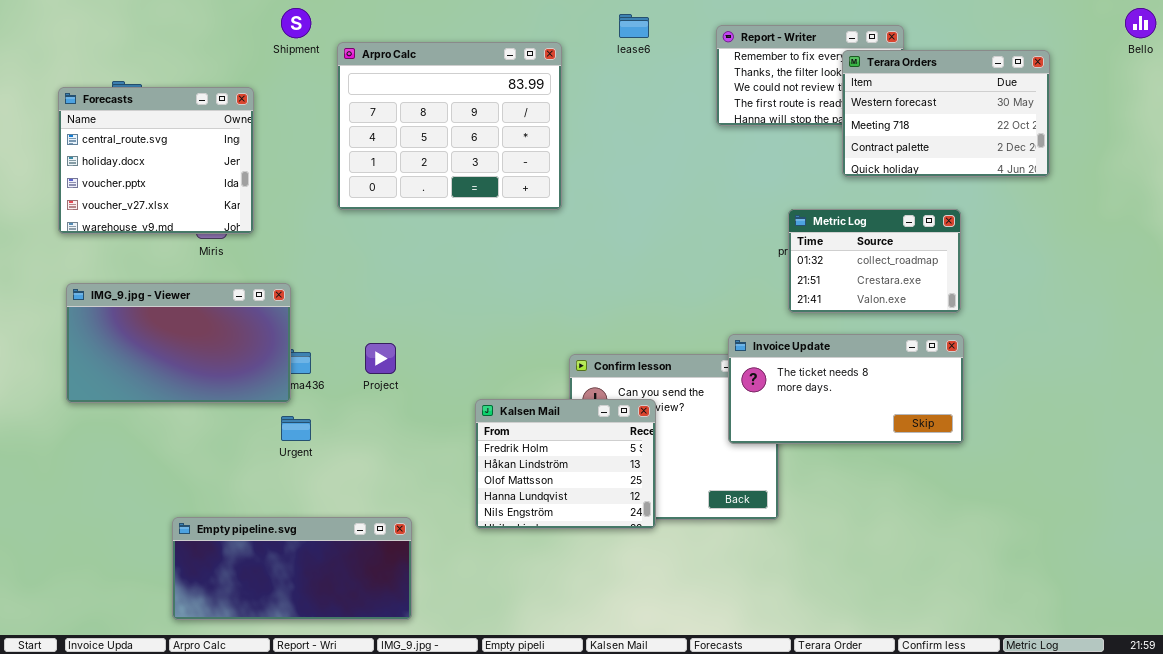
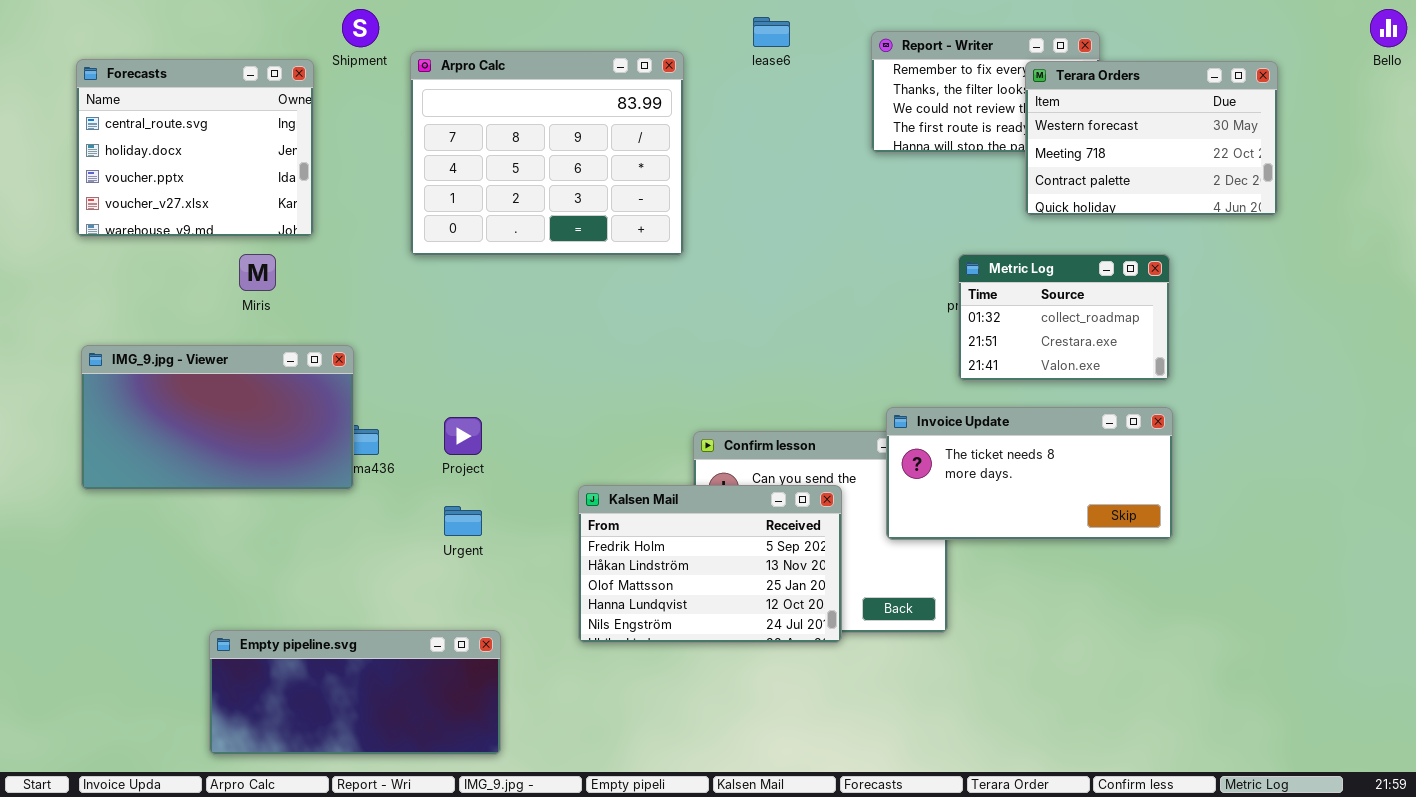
Forecasts: [58,87,254,234] -> [76,59,314,237], moved
Kalsen Mail: [475,399,656,529] -> [578,485,842,643], resized
Urgent: [281,416,311,441] -> [444,506,482,536], moved

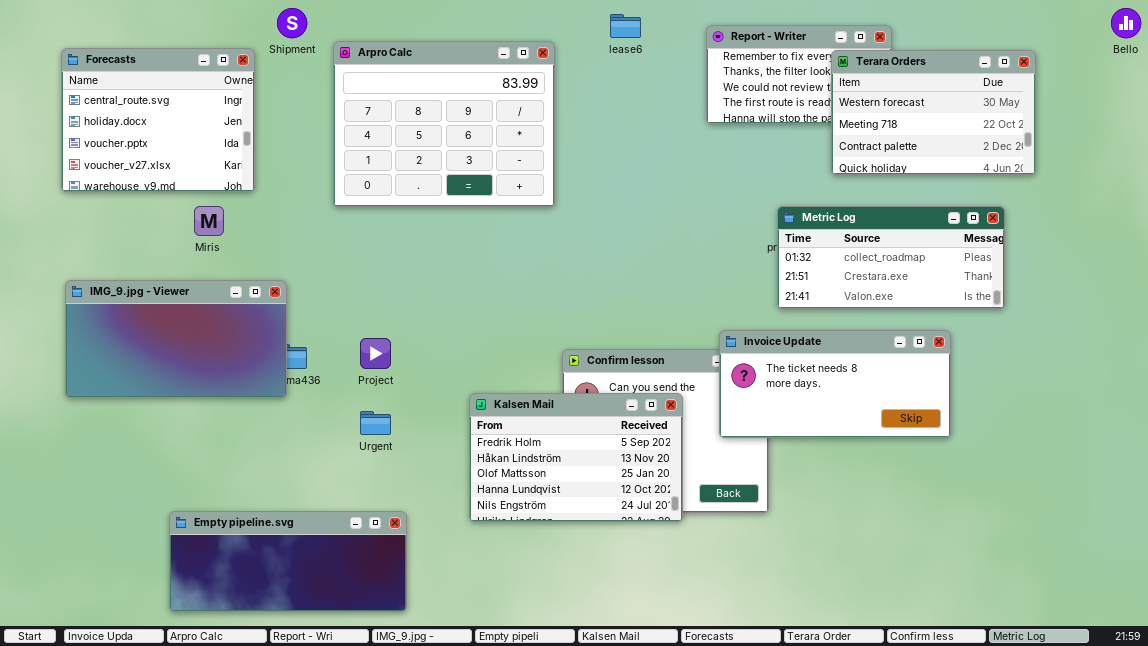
Metric Log: [958,254,1170,381] -> [777,206,1005,309], resized

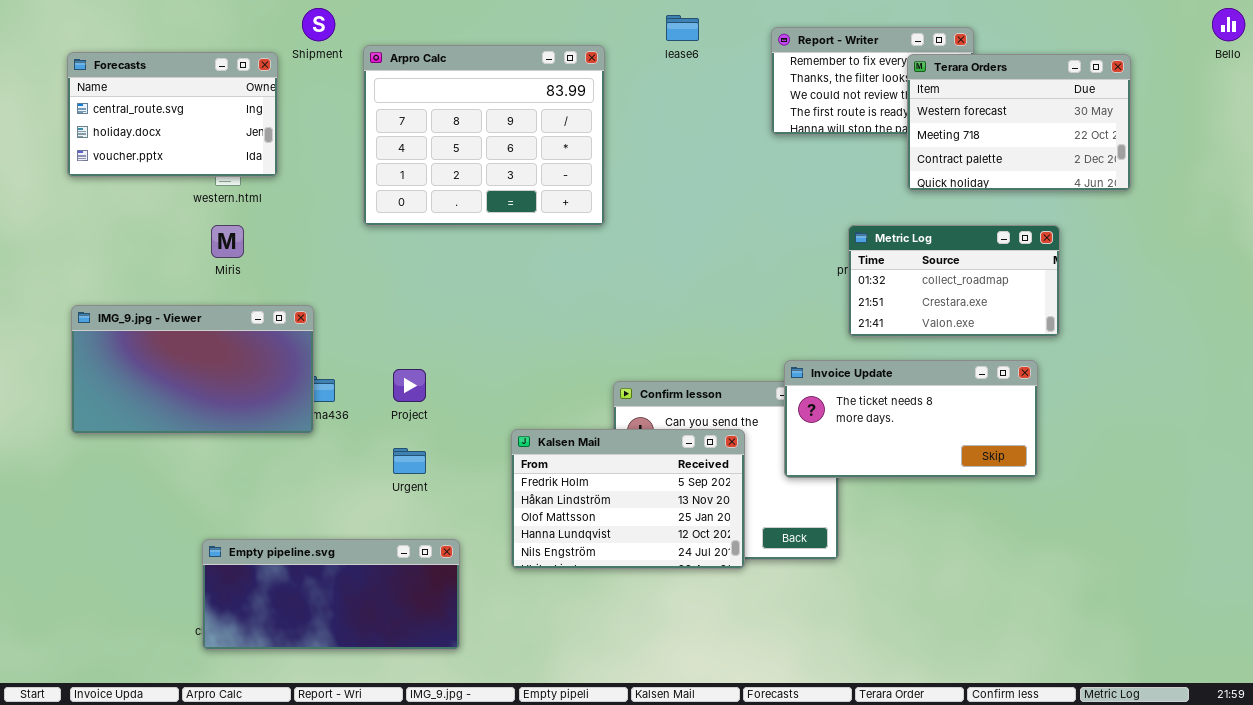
Forecasts: [61,48,255,192] -> [67,52,278,177], resized
Metric Log: [777,206,1005,309] -> [848,225,1060,337], resized
Empty pipeline.svg: [169,511,407,612] -> [202,539,460,650], moved

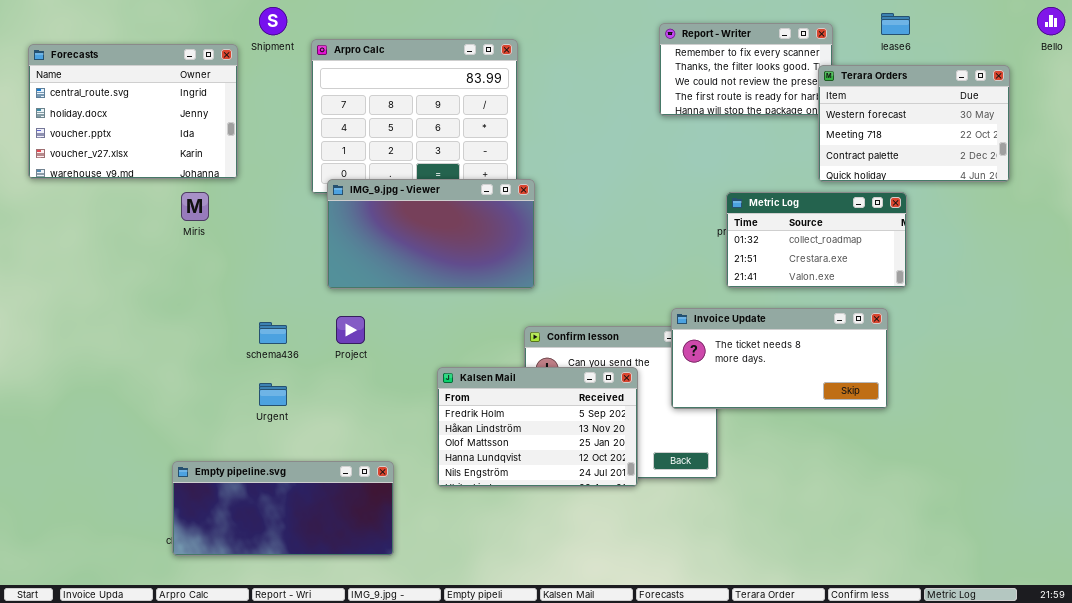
lease6: [666,15,699,41] -> [881,13,910,35], moved
Forecasts: [67,52,278,177] -> [28,44,238,179], resized
Terara Orders: [907,54,1131,191] -> [818,65,1010,182], moved
IMG_9.jpg - Viewer: [71,305,314,434] -> [327,179,535,289], moved
Urgent: [393,448,426,474] -> [259,383,287,406], moved

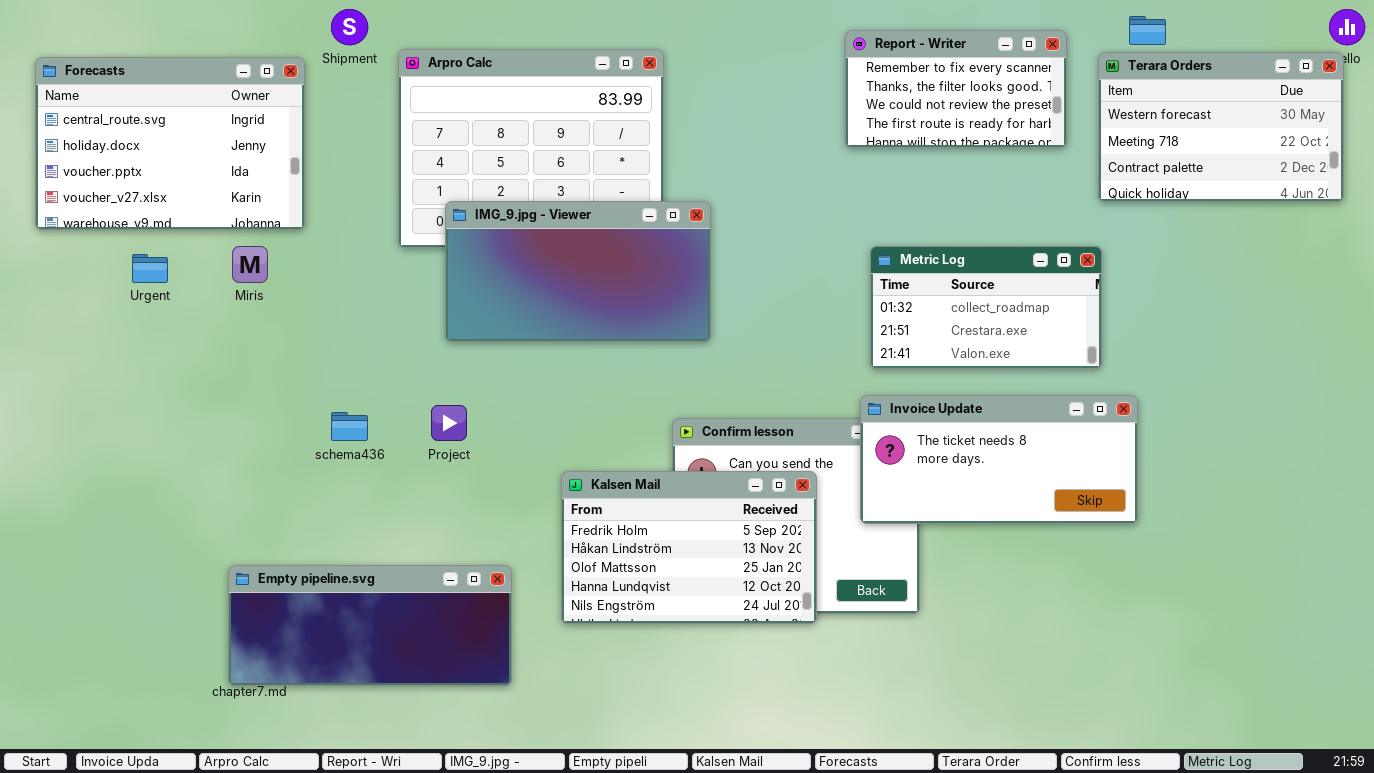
Terara Orders: [818,65,1010,182] -> [1098,52,1344,202], moved
IMG_9.jpg - Viewer: [327,179,535,289] -> [445,201,711,342], moved
Metric Log: [726,192,907,288] -> [870,246,1102,369], moved
Urgent: [259,383,287,406] -> [132,254,168,283], moved
Empty pipeline.svg: [172,461,394,556] -> [228,565,512,686], moved

